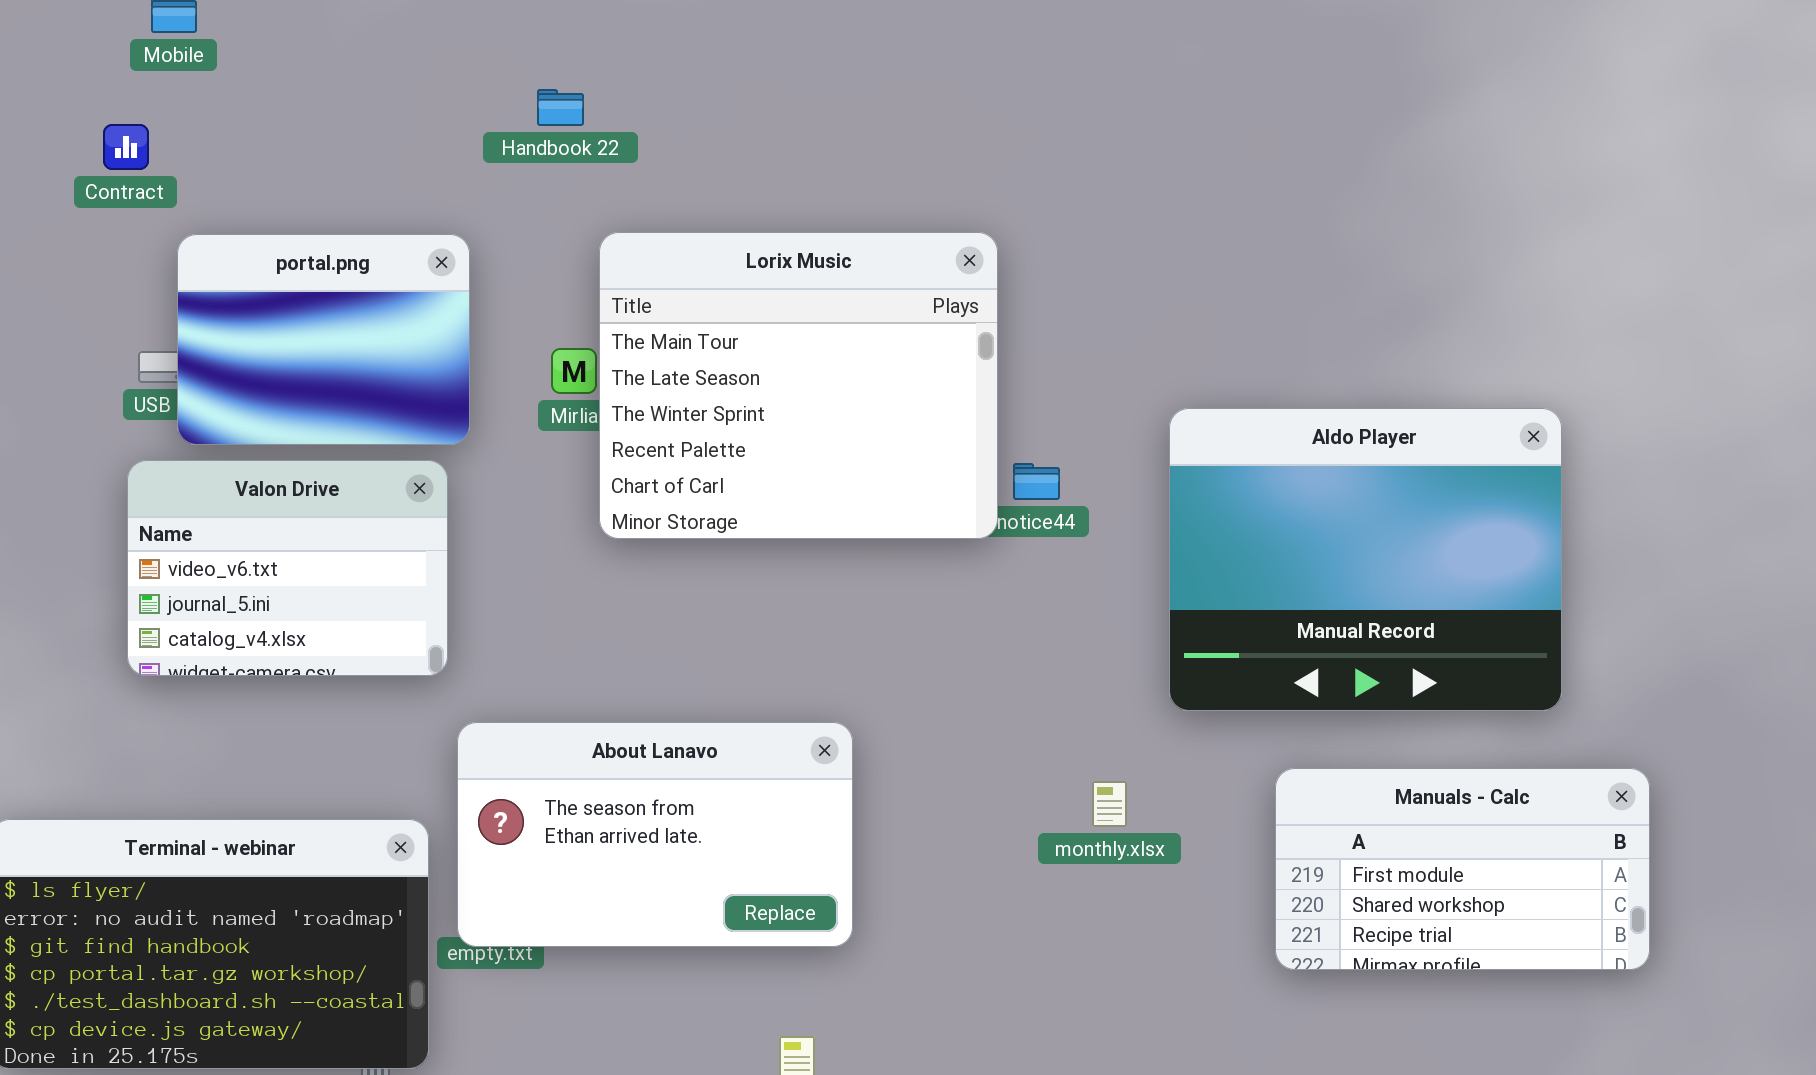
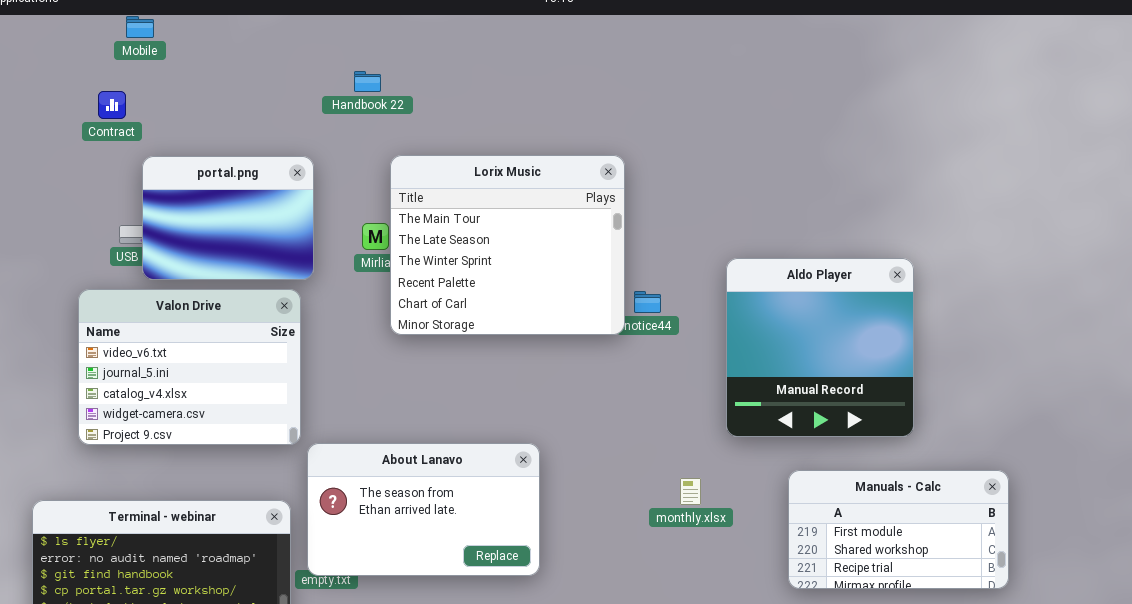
Aldo Player: [1169,408,1562,711] -> [726,258,914,437], resized
Valon Drive: [127,460,448,676] -> [78,289,301,445], resized

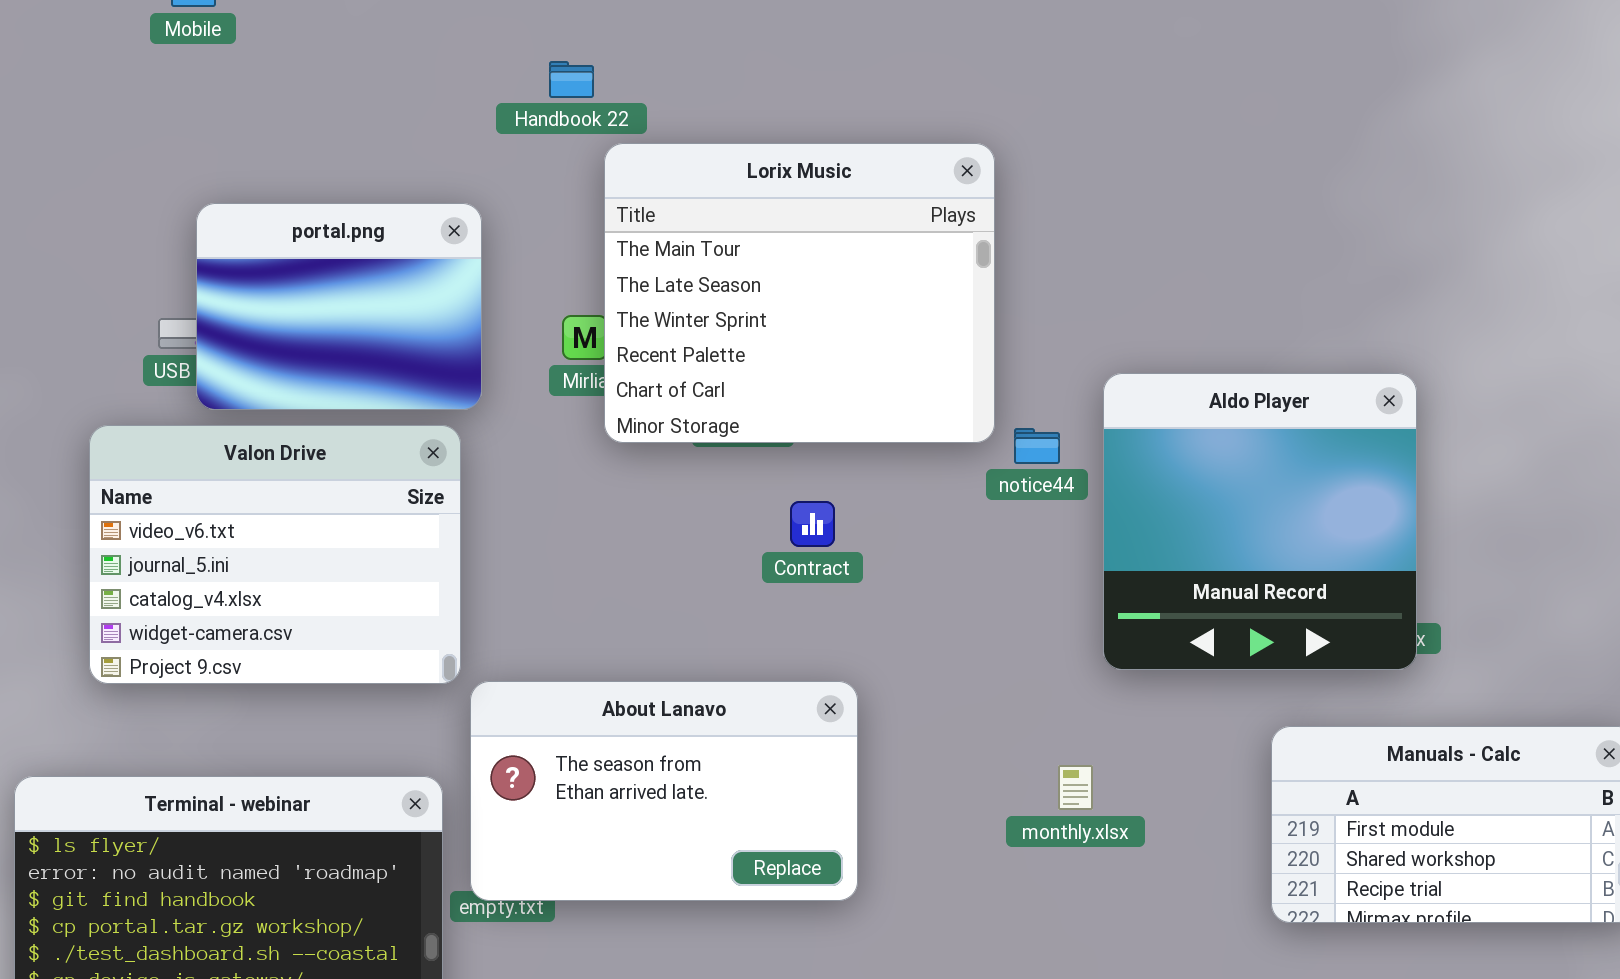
Contract: [98,91,126,119] -> [790,501,835,547], moved
Lorix Music: [390,155,625,335] -> [604,143,995,443], moved
Aldo Player: [726,258,914,437] -> [1103,373,1417,670], moved
monthly.xlsx: [680,478,701,505] -> [1058,765,1093,810], moved

